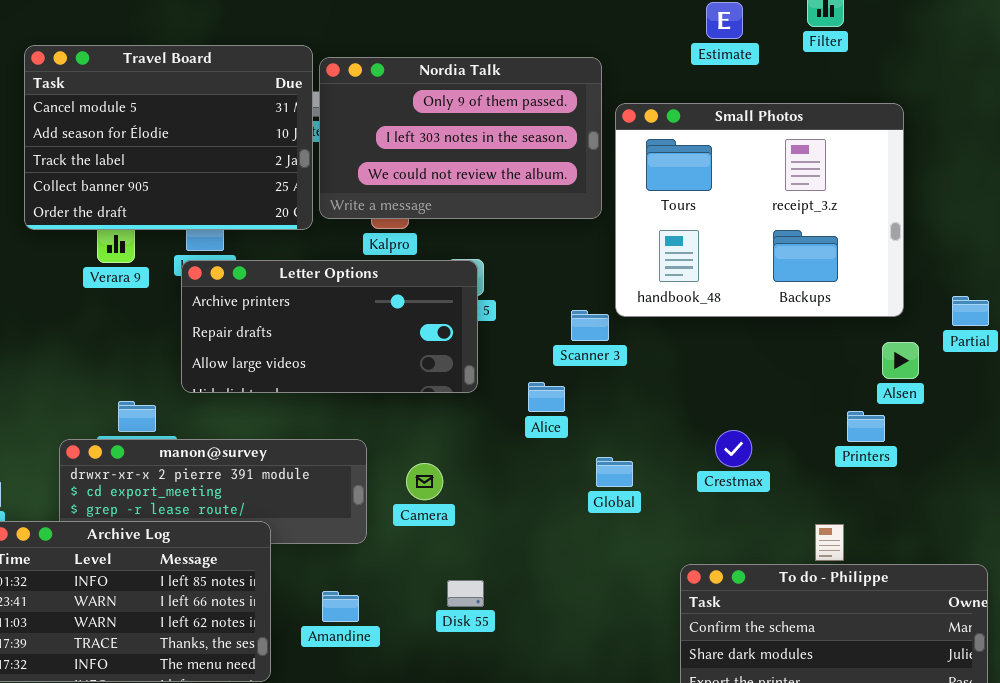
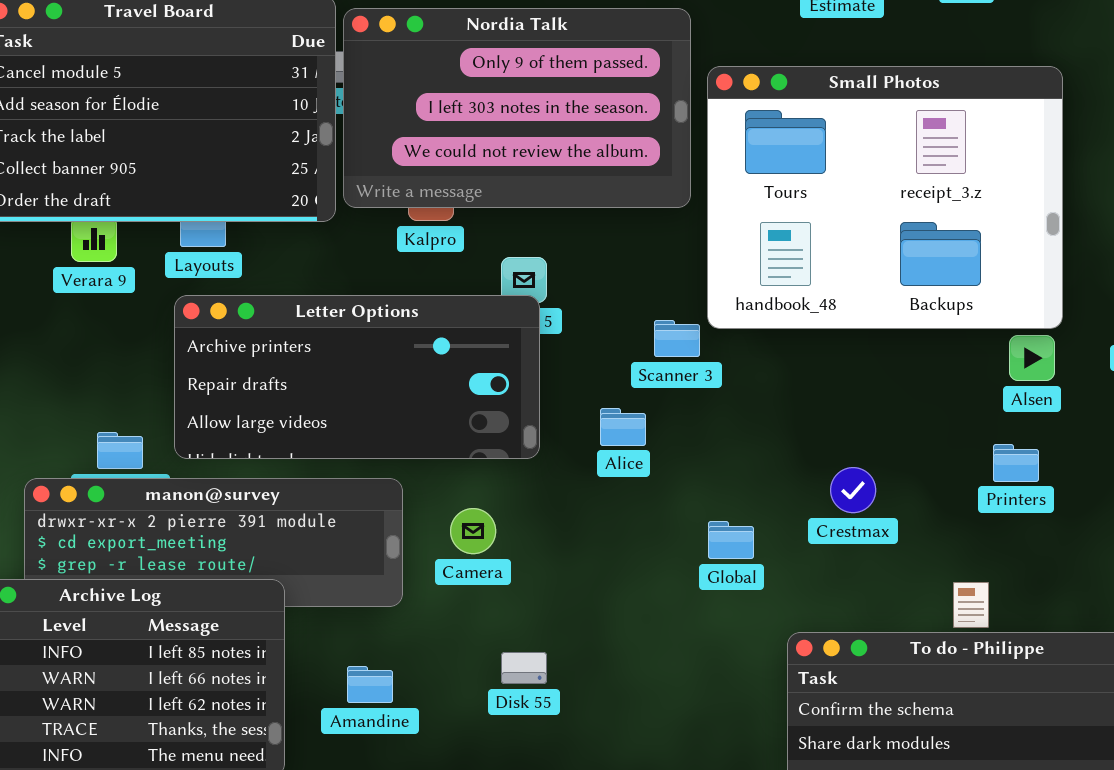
Letter Options: [181,260,478,393] -> [174,295,540,459], moved
Alsen: [882,342,919,379] -> [1009,335,1055,381], moved
Global: [596,457,633,487] -> [708,521,754,559], moved

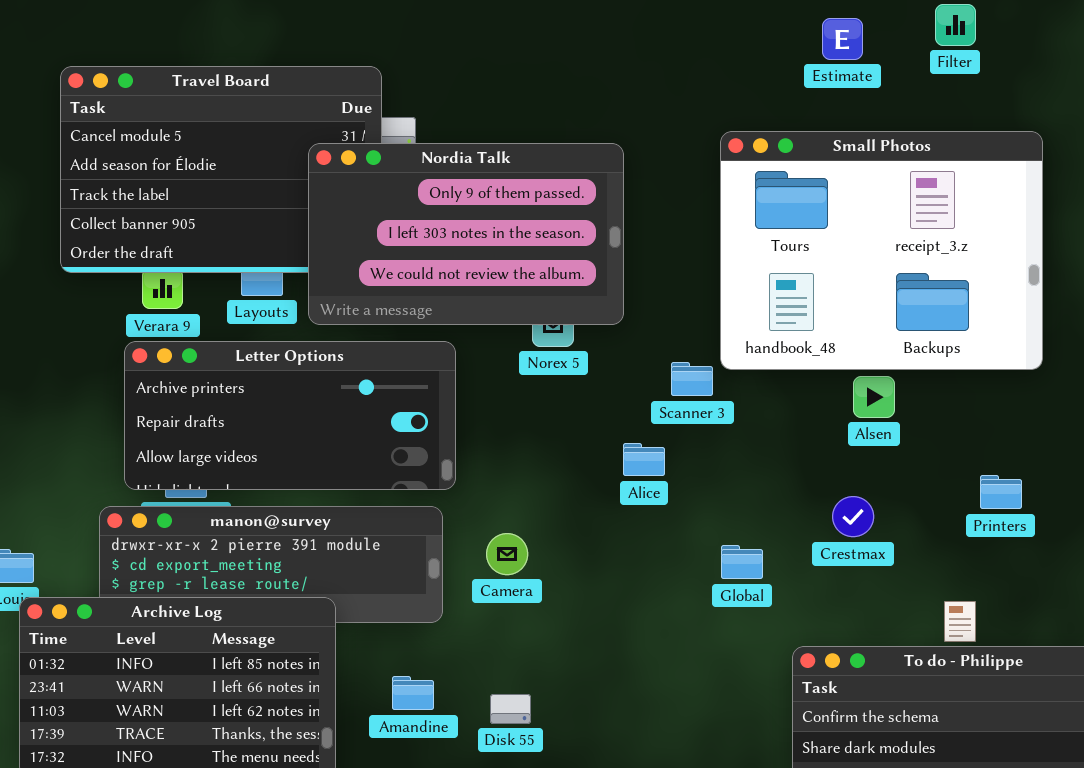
Nordia Talk: [343,8,691,208] -> [308,143,624,325], moved
Letter Options: [174,295,540,459] -> [124,341,456,490], moved
Alsen: [1009,335,1055,381] -> [853,376,895,418], moved
Disk 55: [501,652,547,684] -> [490,694,531,724], moved

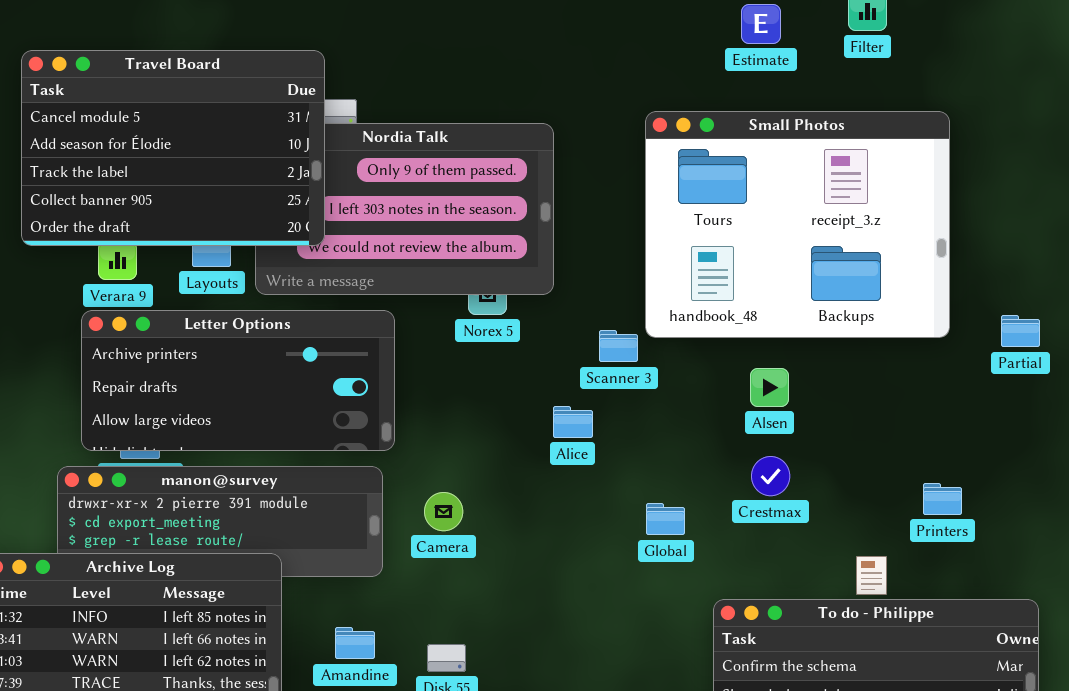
Travel Board: [60,66,382,273] -> [21,50,325,246], raised
Alsen: [853,376,895,418] -> [750,368,789,407], moved
Printers: [980,475,1022,509] -> [923,483,962,515], moved

